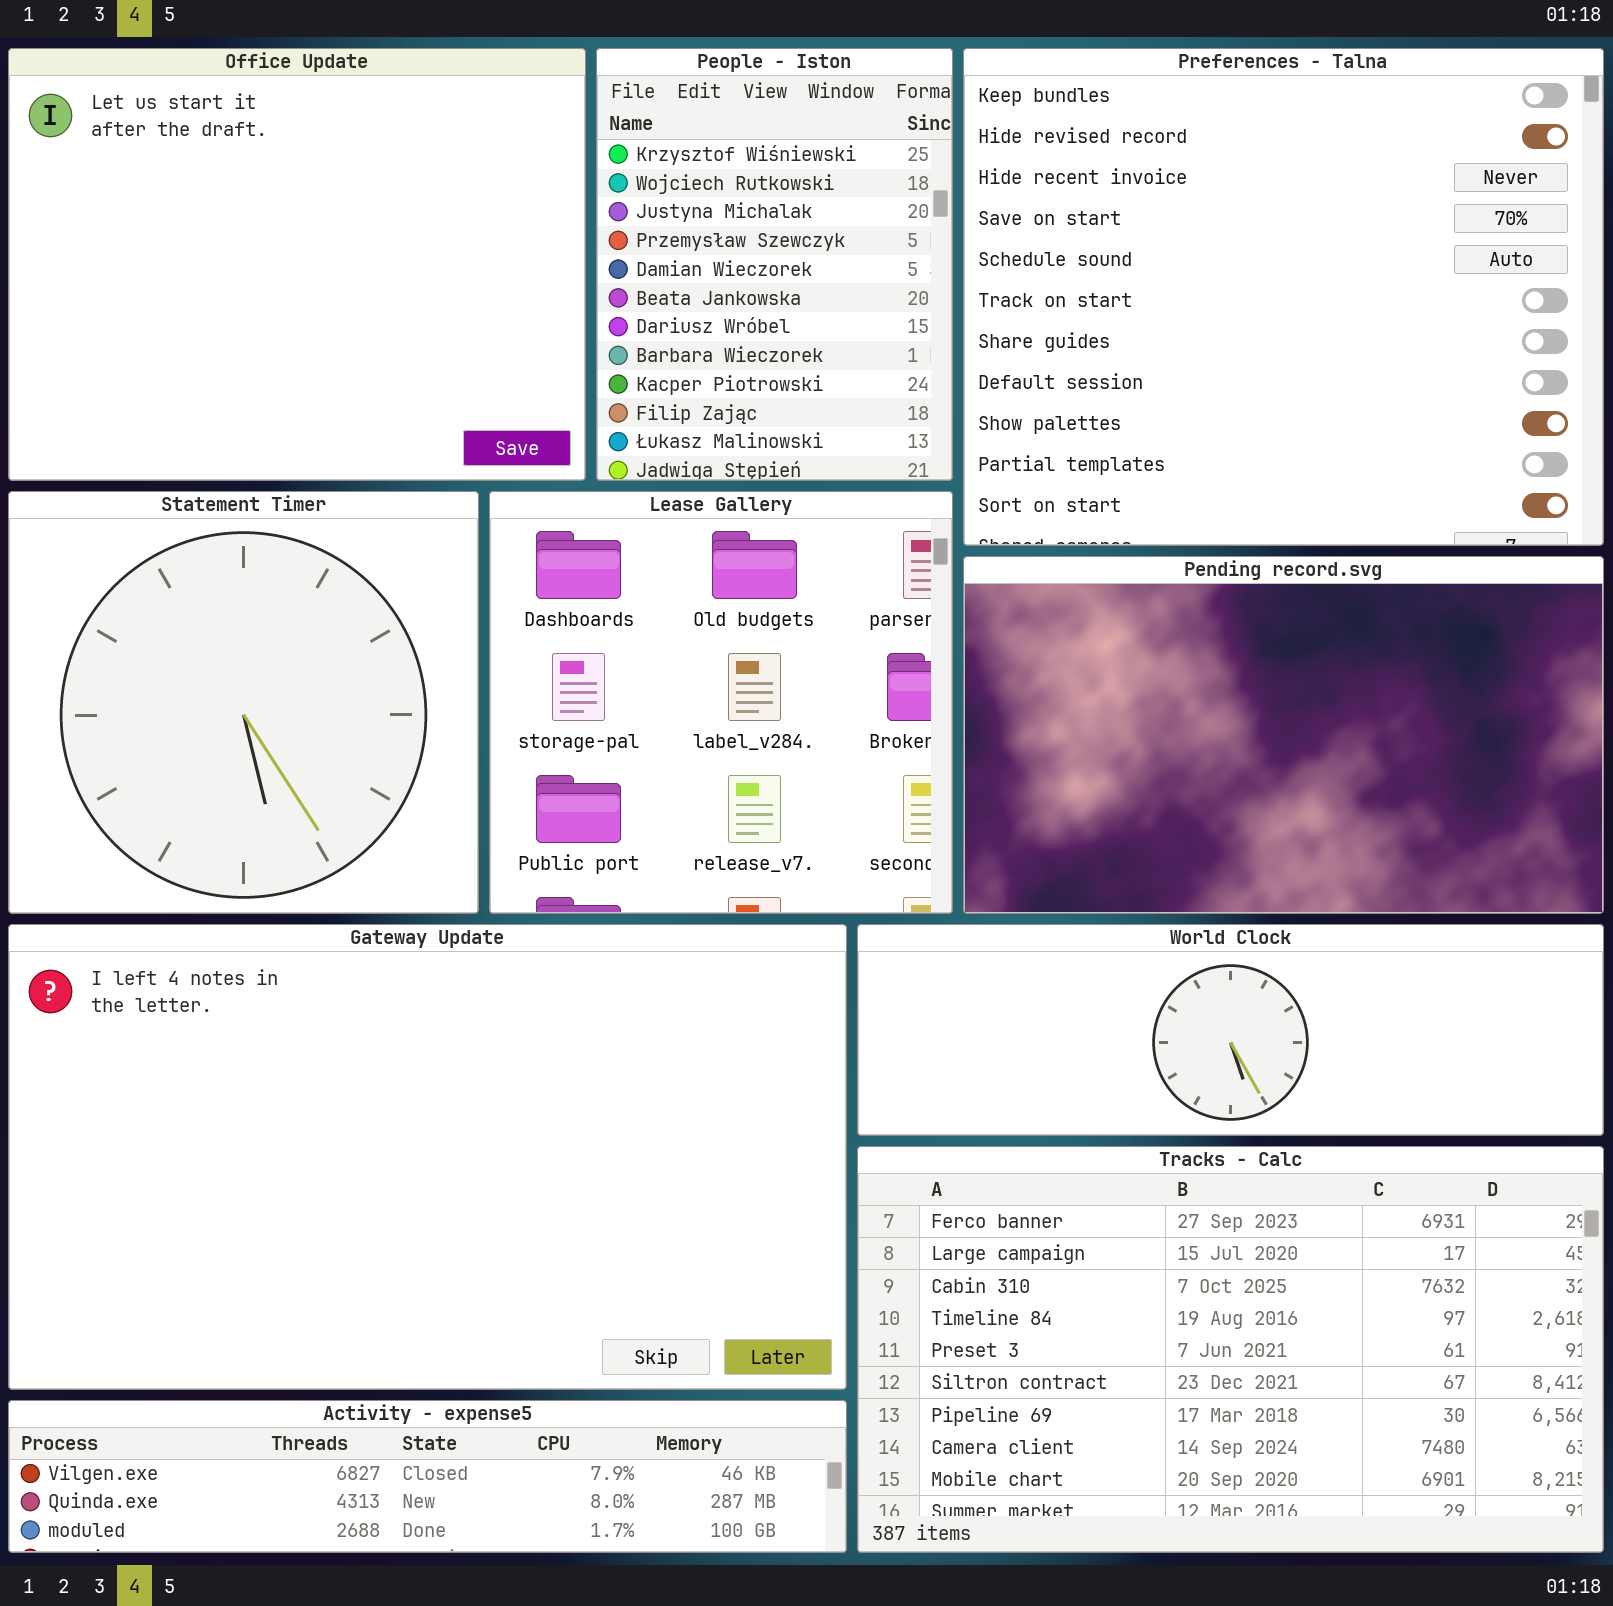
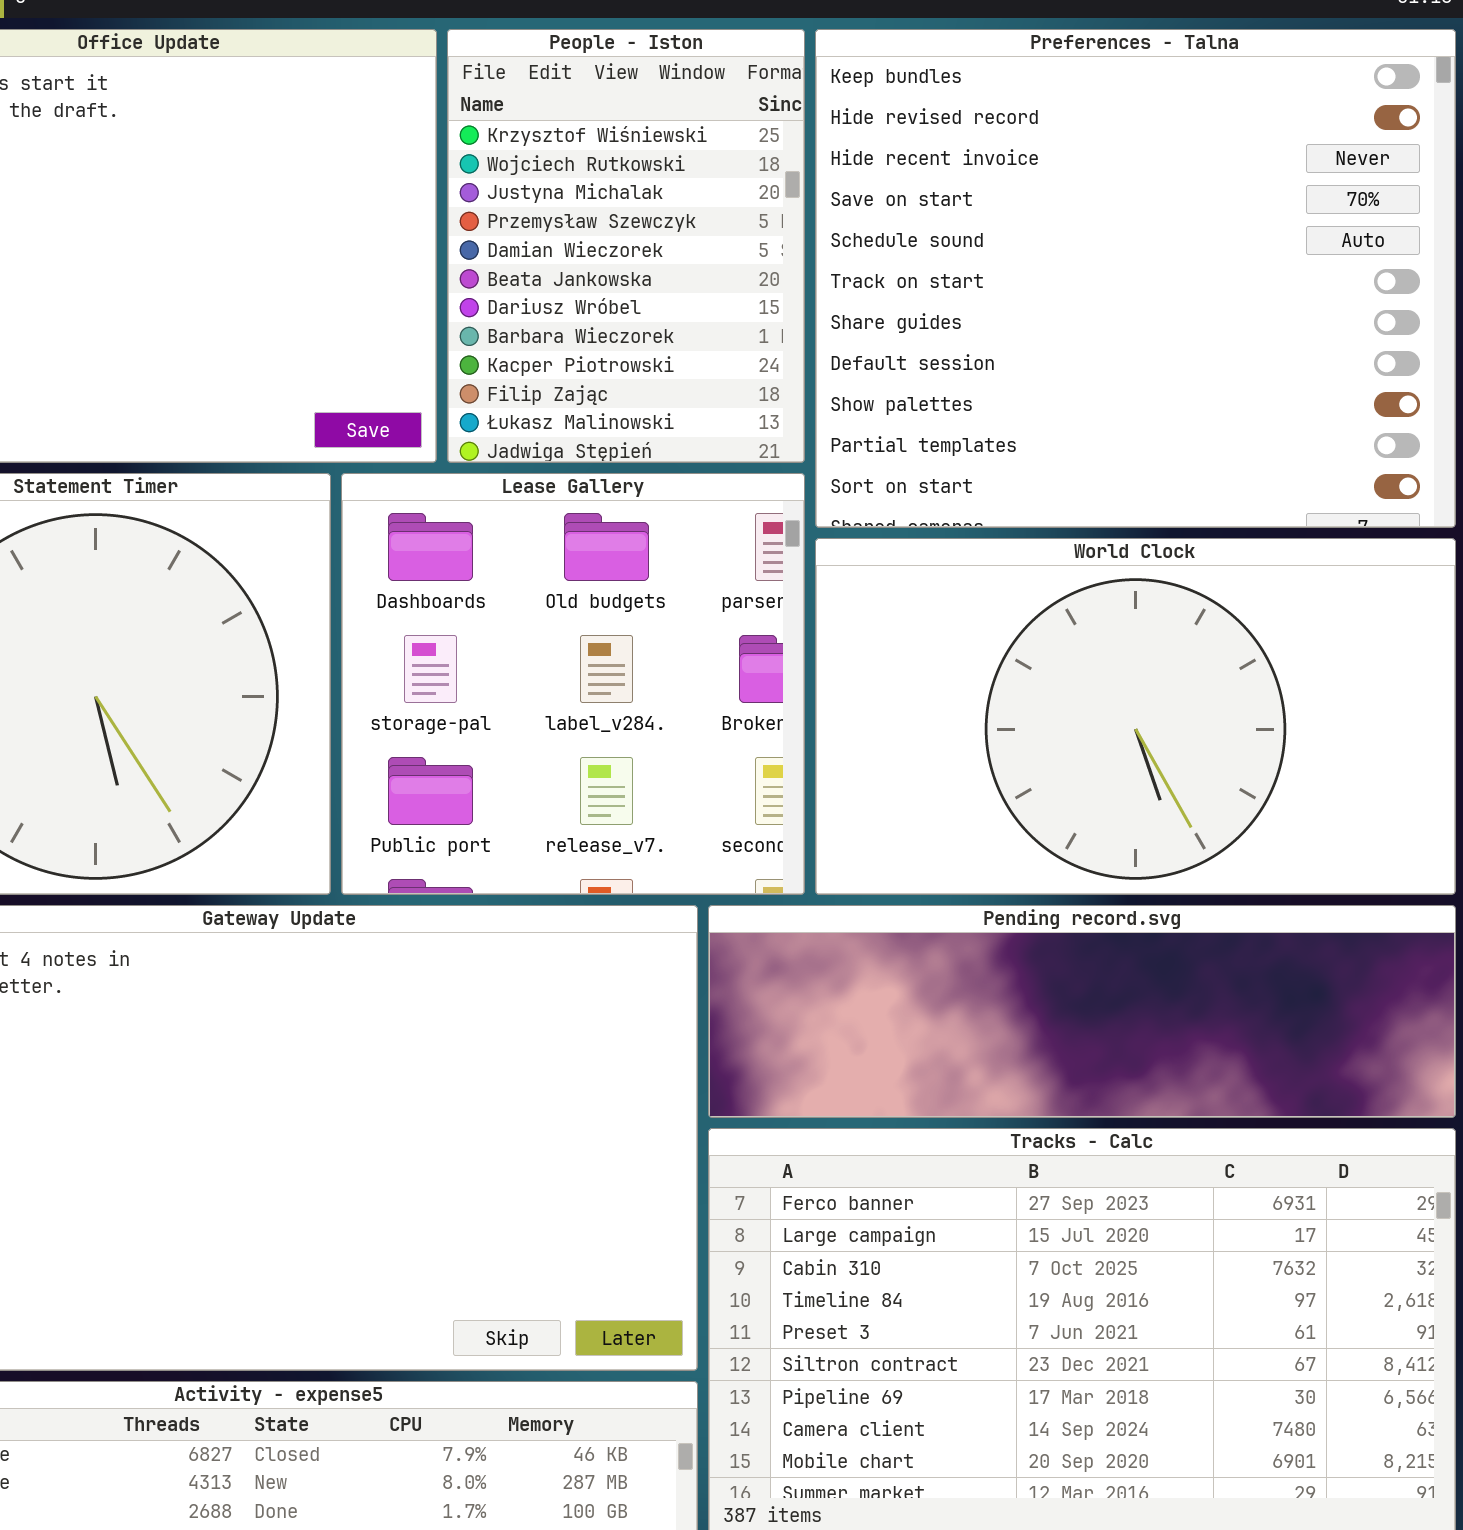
Pending record.svg: [963,556,1604,914] -> [708,905,1456,1118], moved, resized
World Clock: [857,924,1604,1136] -> [815,538,1456,895], moved, resized

